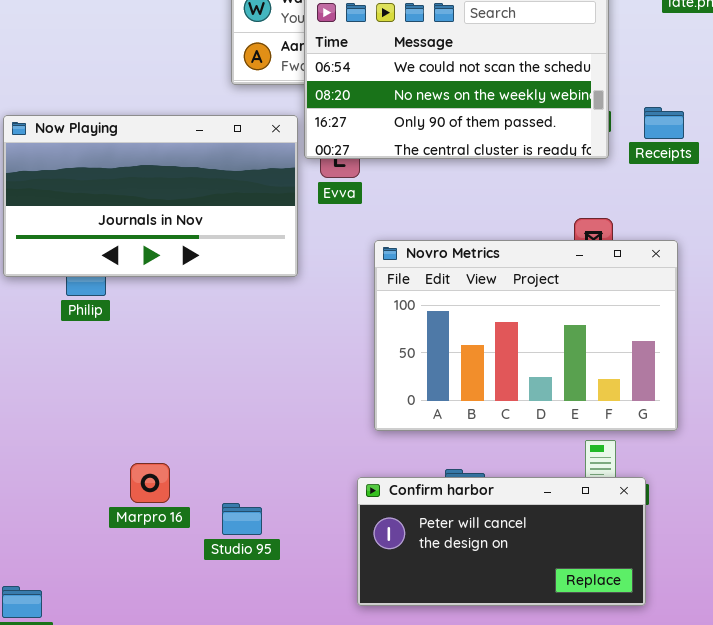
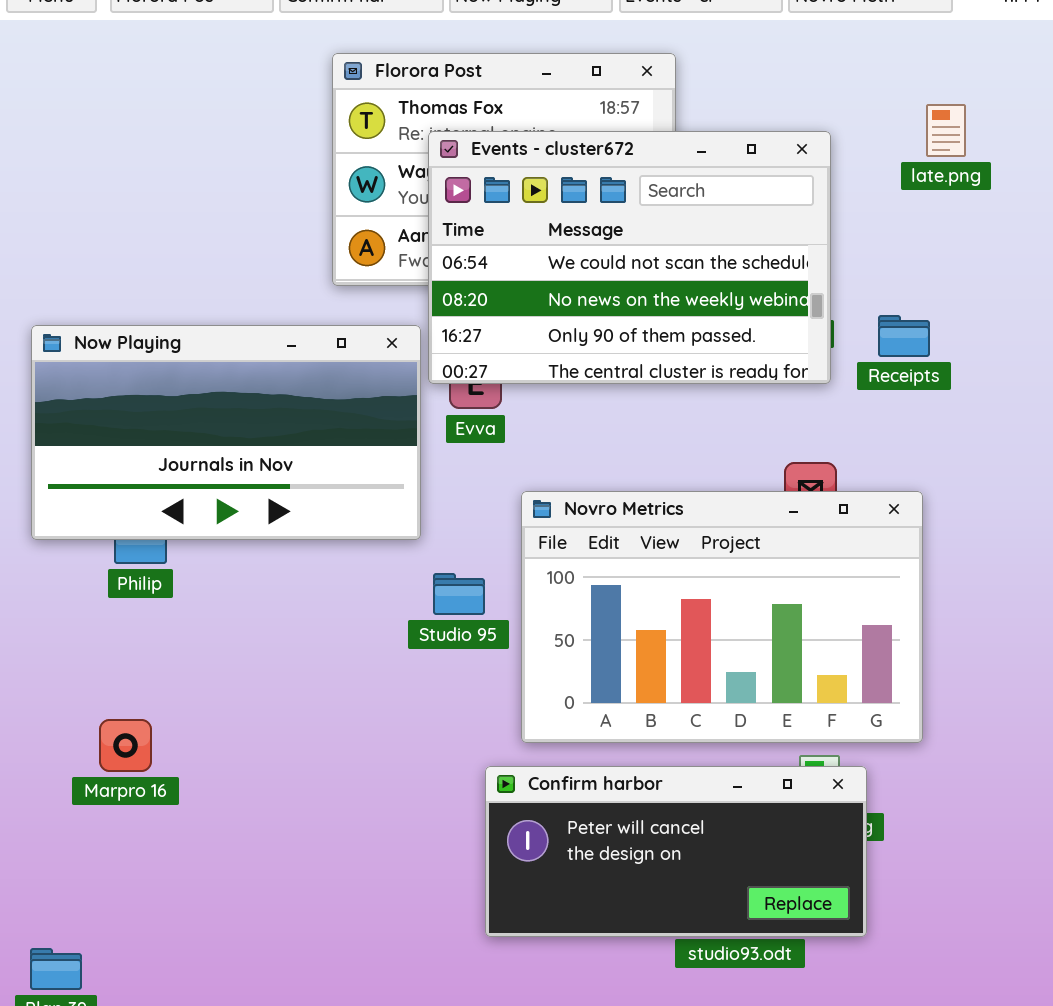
Marpro 16: [130,463,170,503] -> [99,719,152,772], moved
Confirm harbor: [357,477,646,606] -> [485,766,867,937], moved
Studio 95: [222,503,262,535] -> [433,573,485,615], moved

